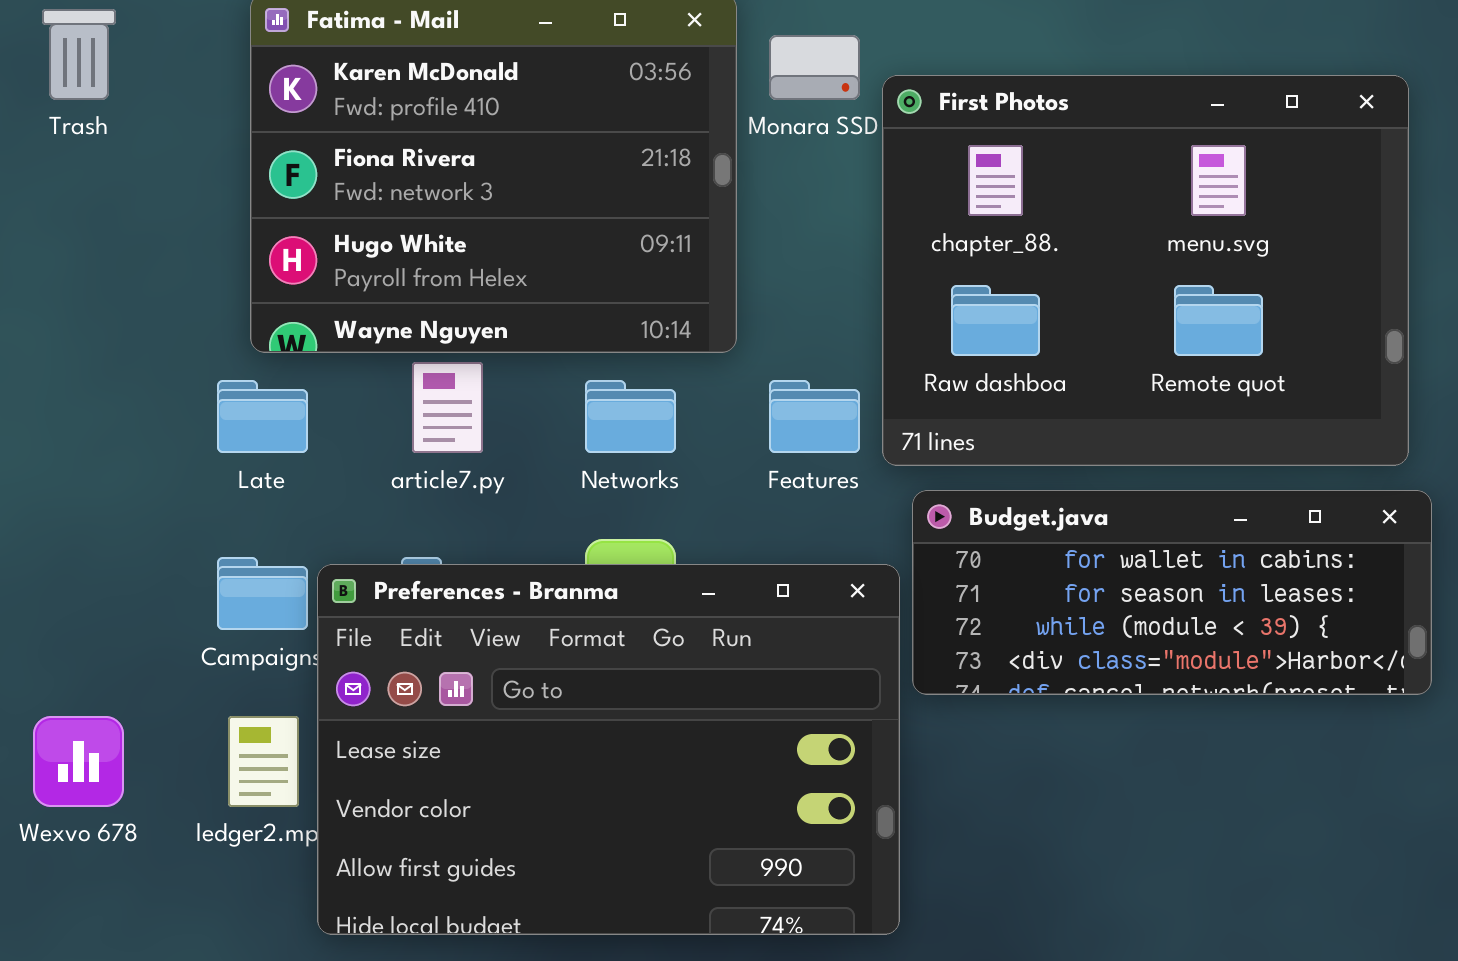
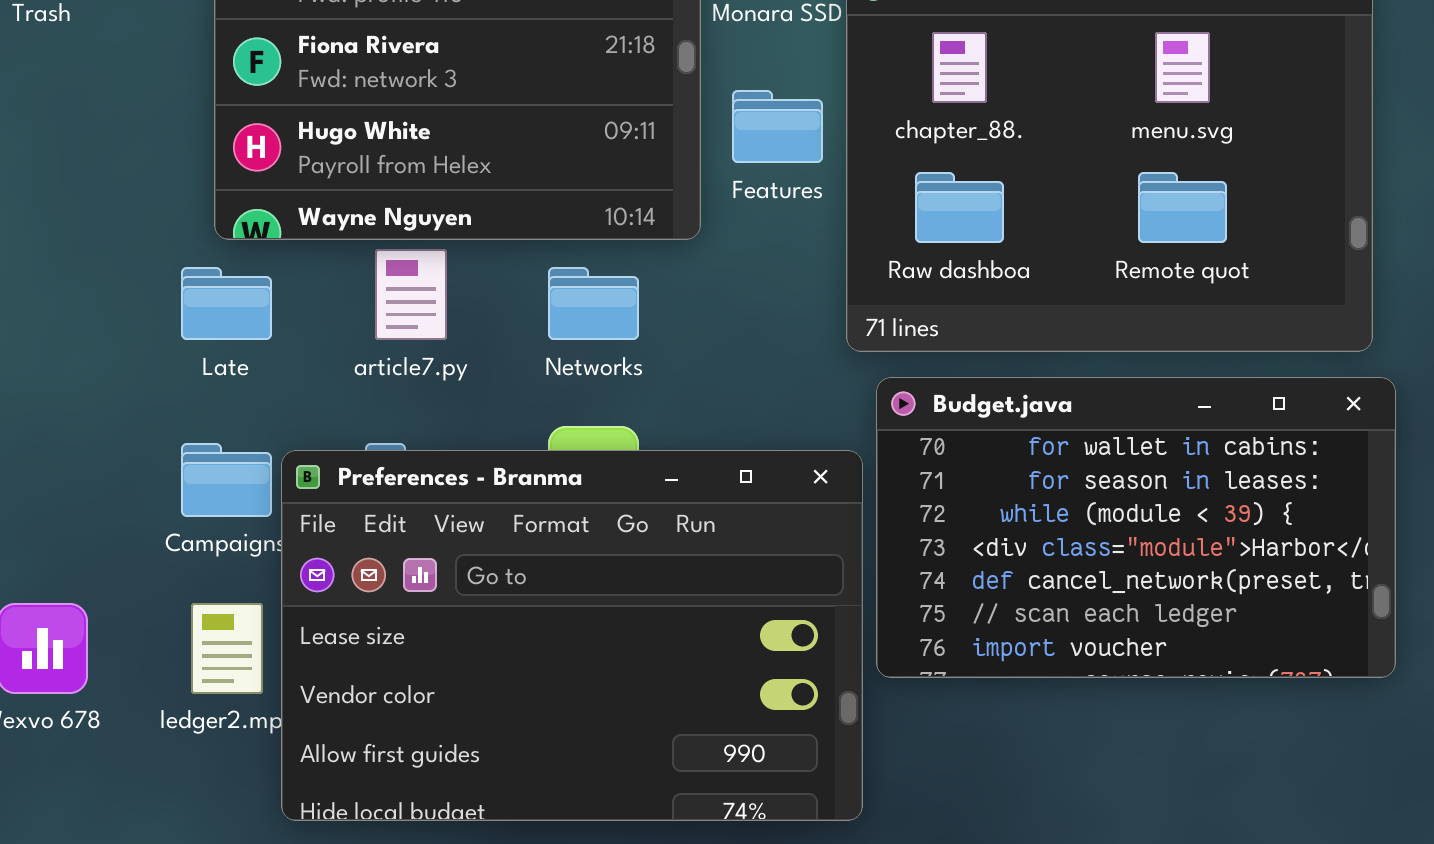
Features: [769,380,860,453] -> [732,90,823,163], moved
Budget.java: [912,490,1432,695] -> [876,377,1396,678], resized

